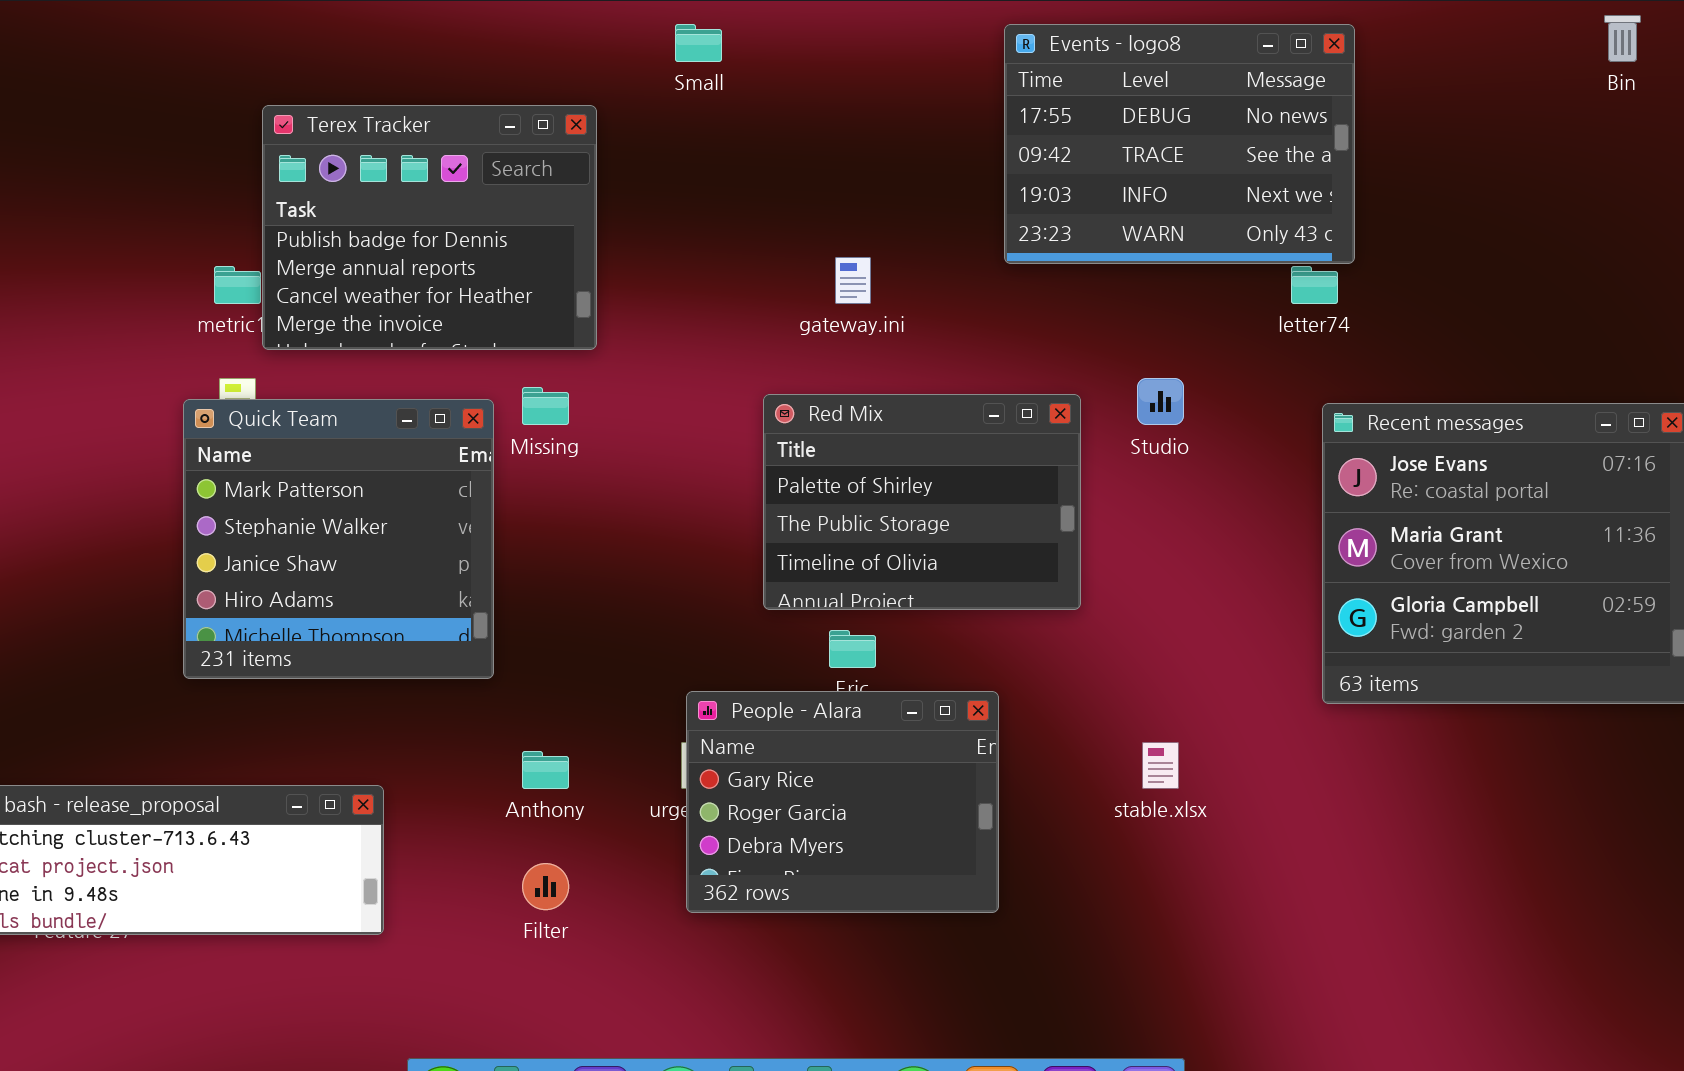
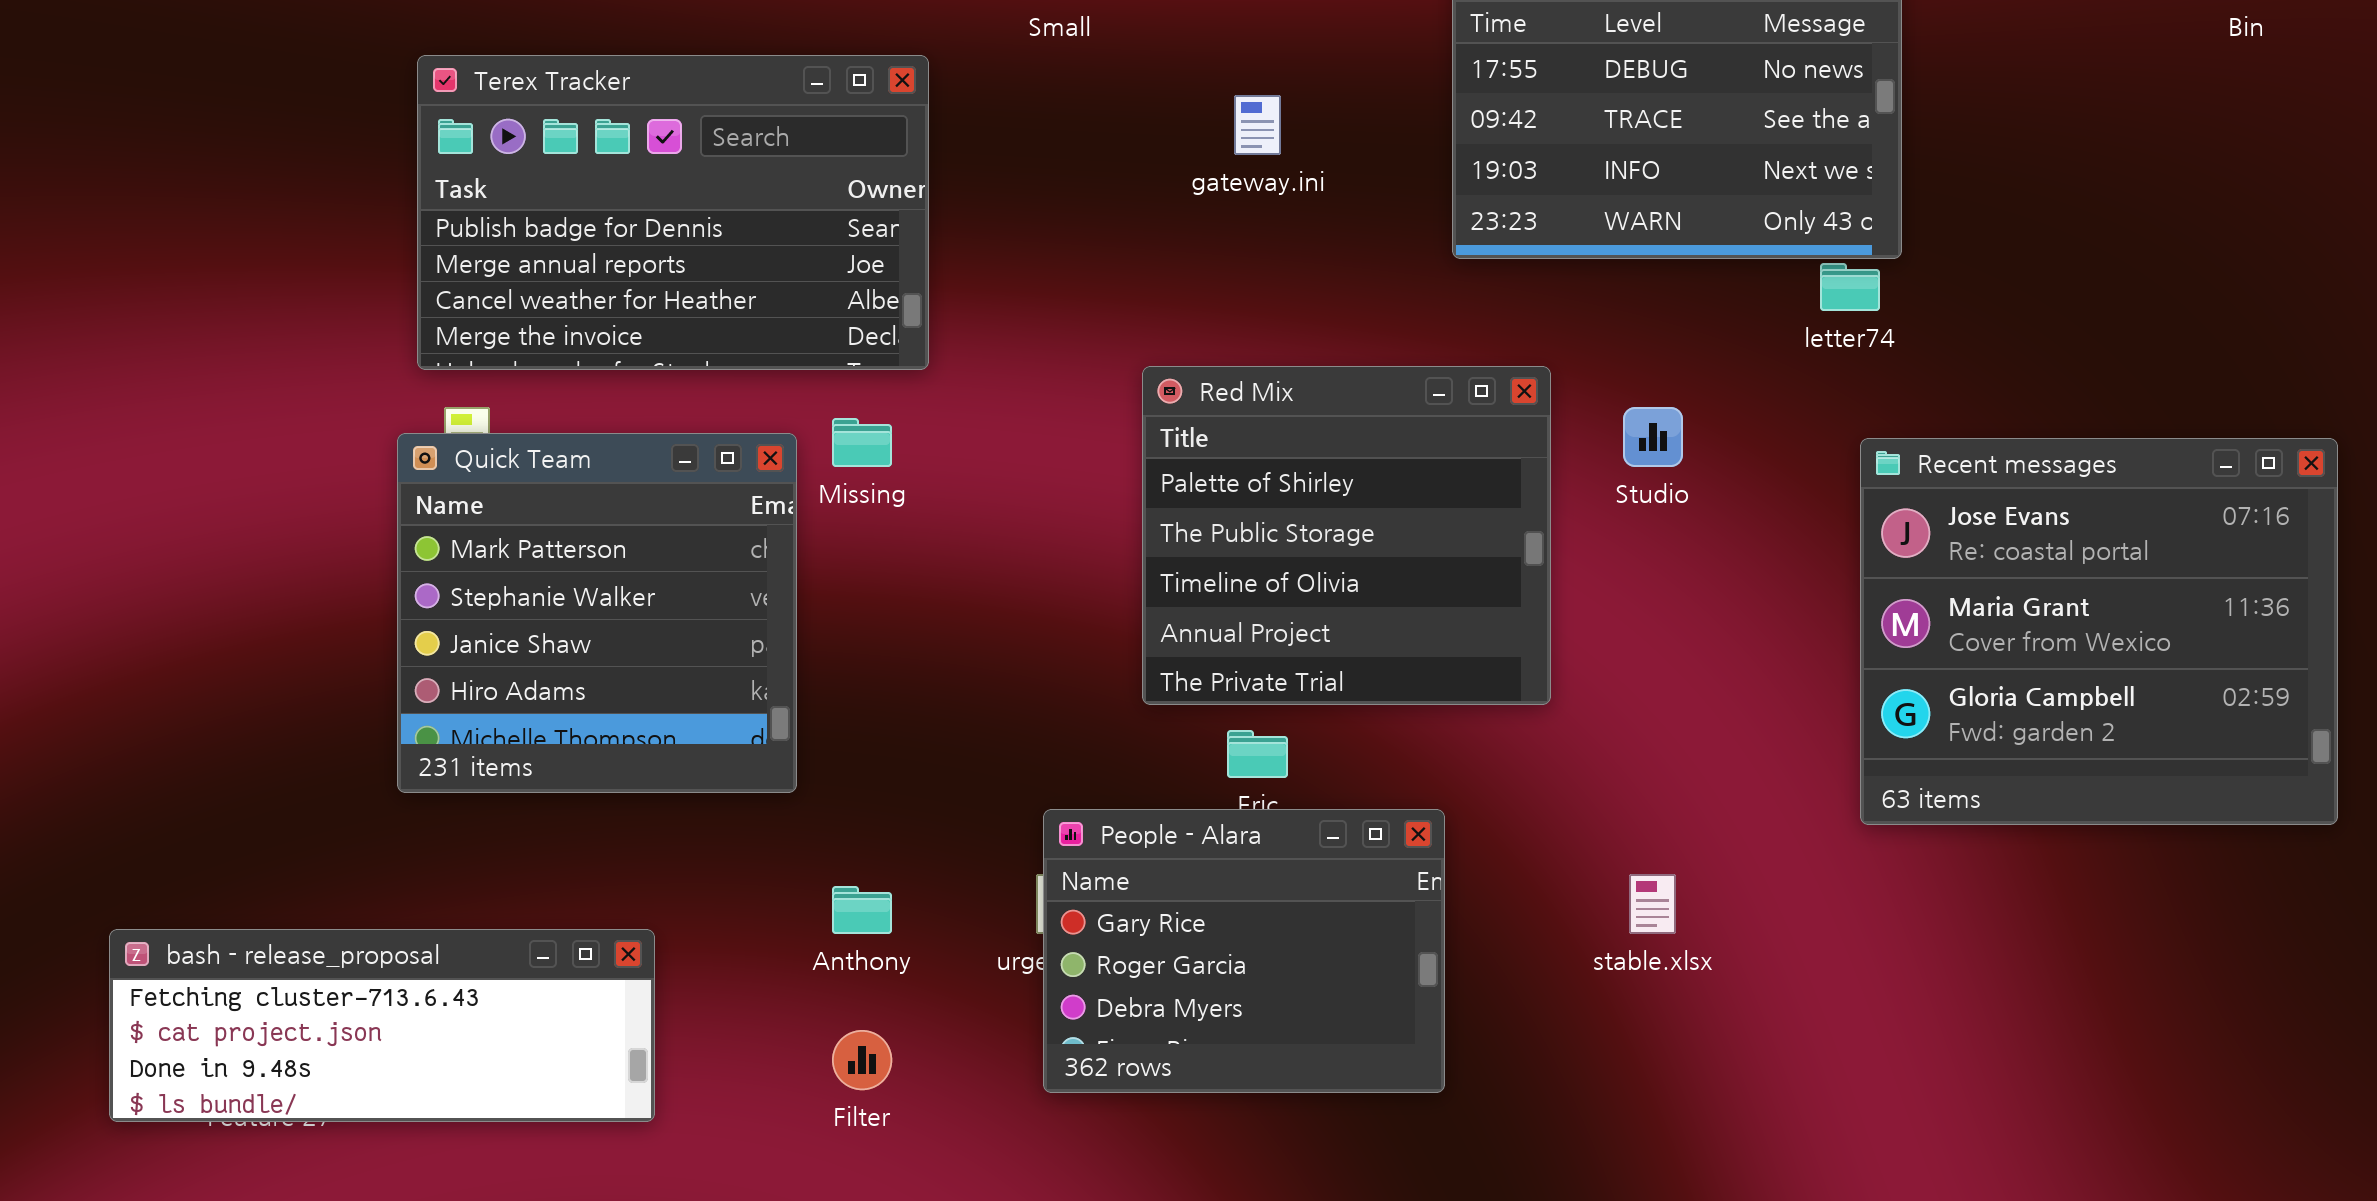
Terex Tracker: [262,105,597,350] -> [417,55,929,370], resized
gateway.ini: [835,257,871,304] -> [1234,95,1281,155], moved
Red Mix: [763,394,1081,610] -> [1142,366,1551,705], resized

